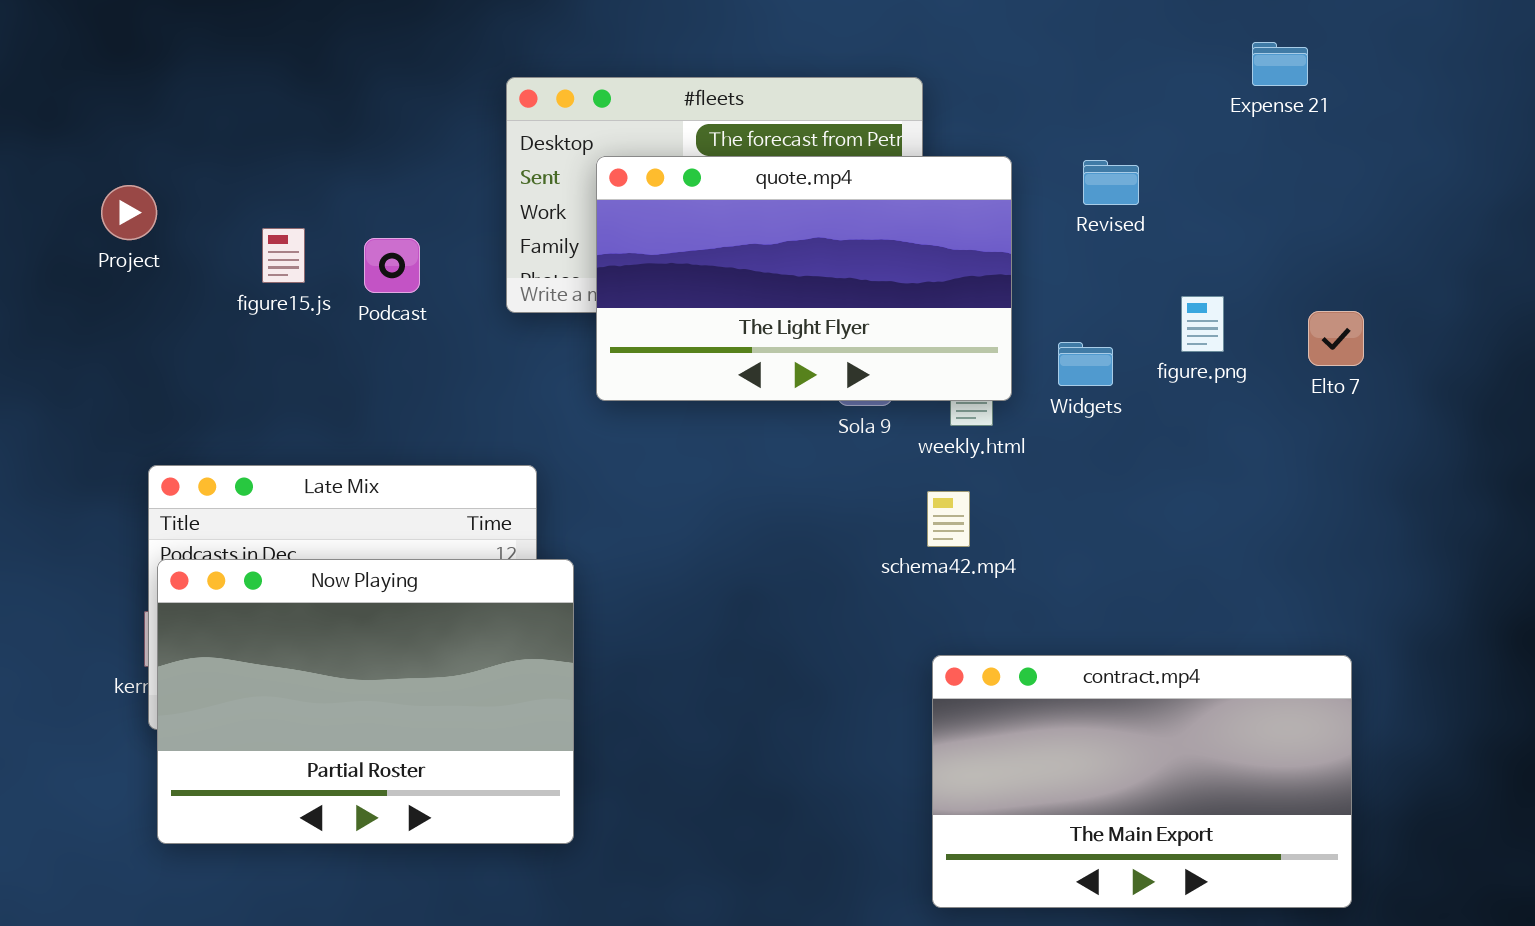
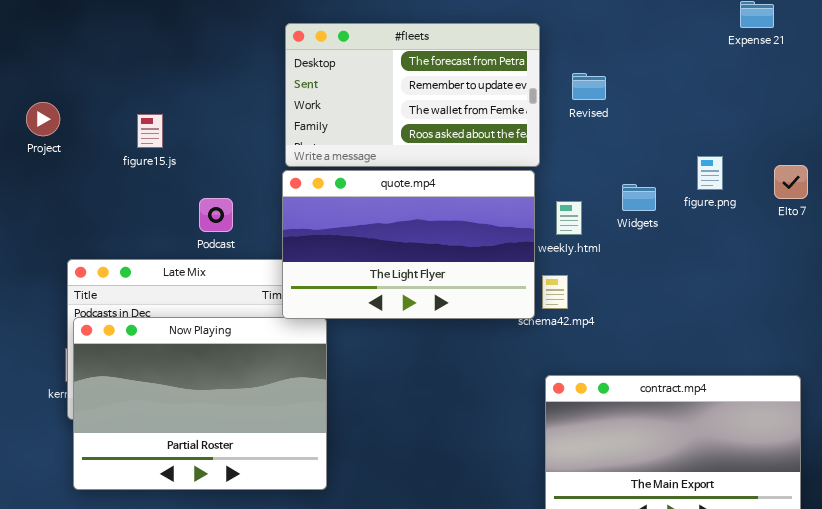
quote.mp4: [596,156,1012,401] -> [282,170,535,319], moved
Revised: [1083,160,1139,205] -> [572,73,606,100], moved
Project: [101,185,157,240] -> [26,102,60,136], moved
Podcast: [364,238,420,293] -> [199,198,233,232], moved

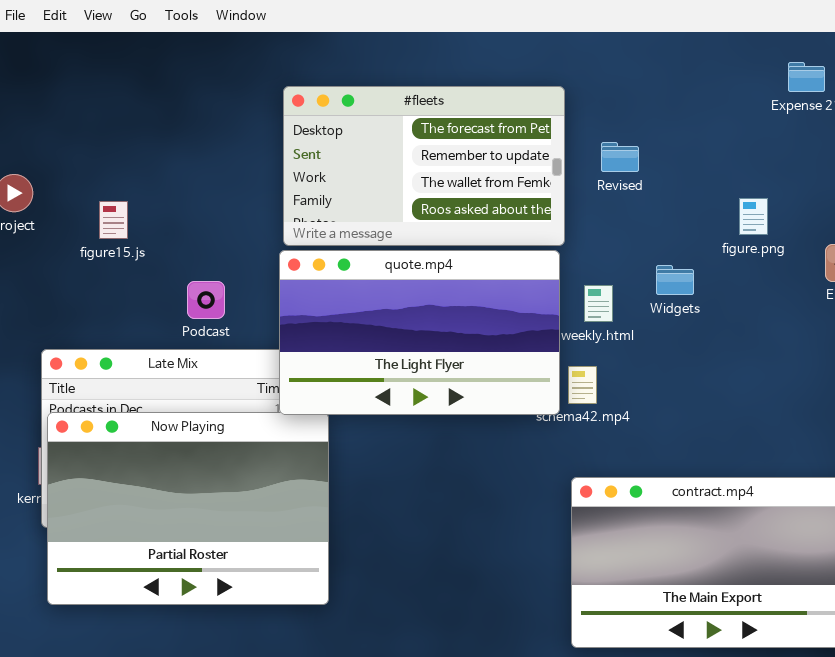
figure15.js: [137,114,163,148] -> [99,201,128,239], moved
figure.png: [697,156,723,190] -> [739,198,768,235], moved

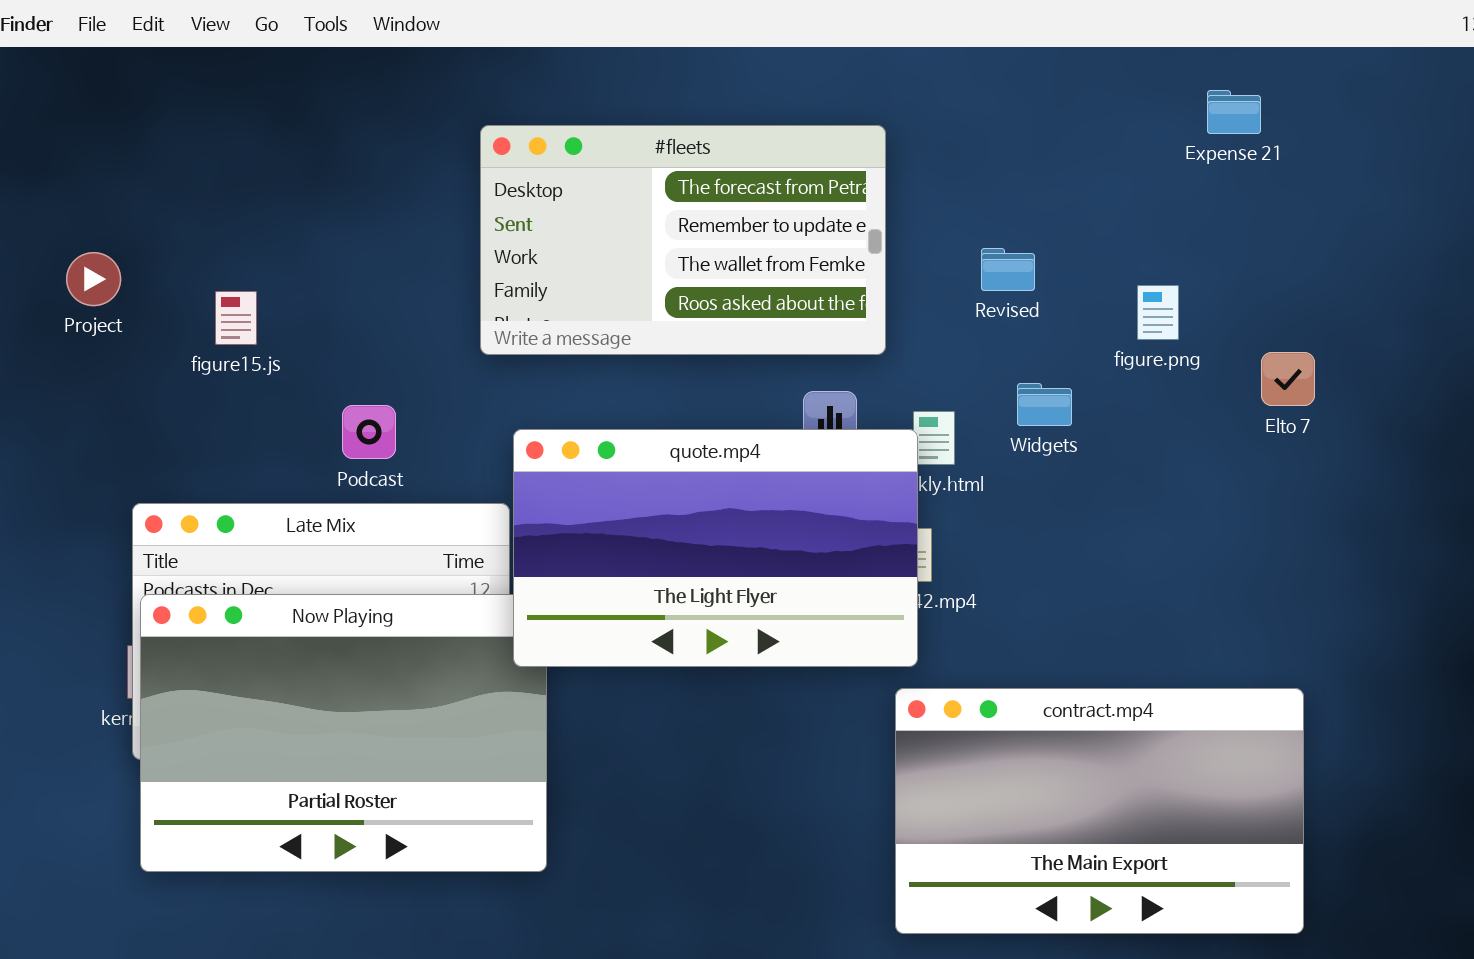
Revised: [601,142,639,172] -> [981,248,1035,291], moved
quote.mp4: [279,250,560,415] -> [513,429,918,667], moved

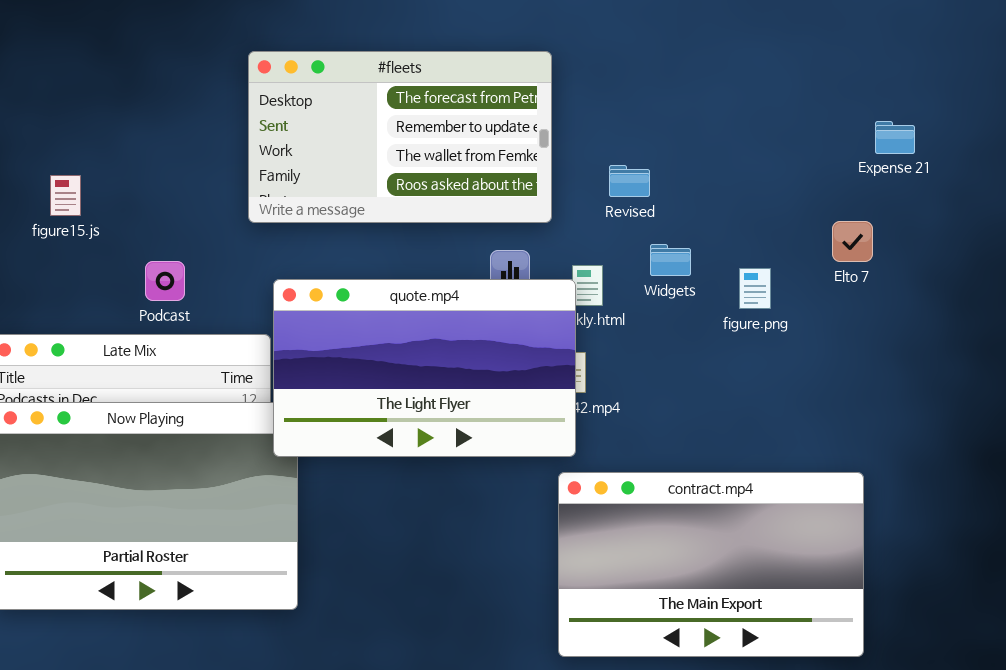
Expense 21: [1207,90,1261,134] -> [875,121,915,154], moved
Revised: [981,248,1035,291] -> [609,165,650,197], moved
figure.png: [1137,285,1179,340] -> [739,268,771,309], moved

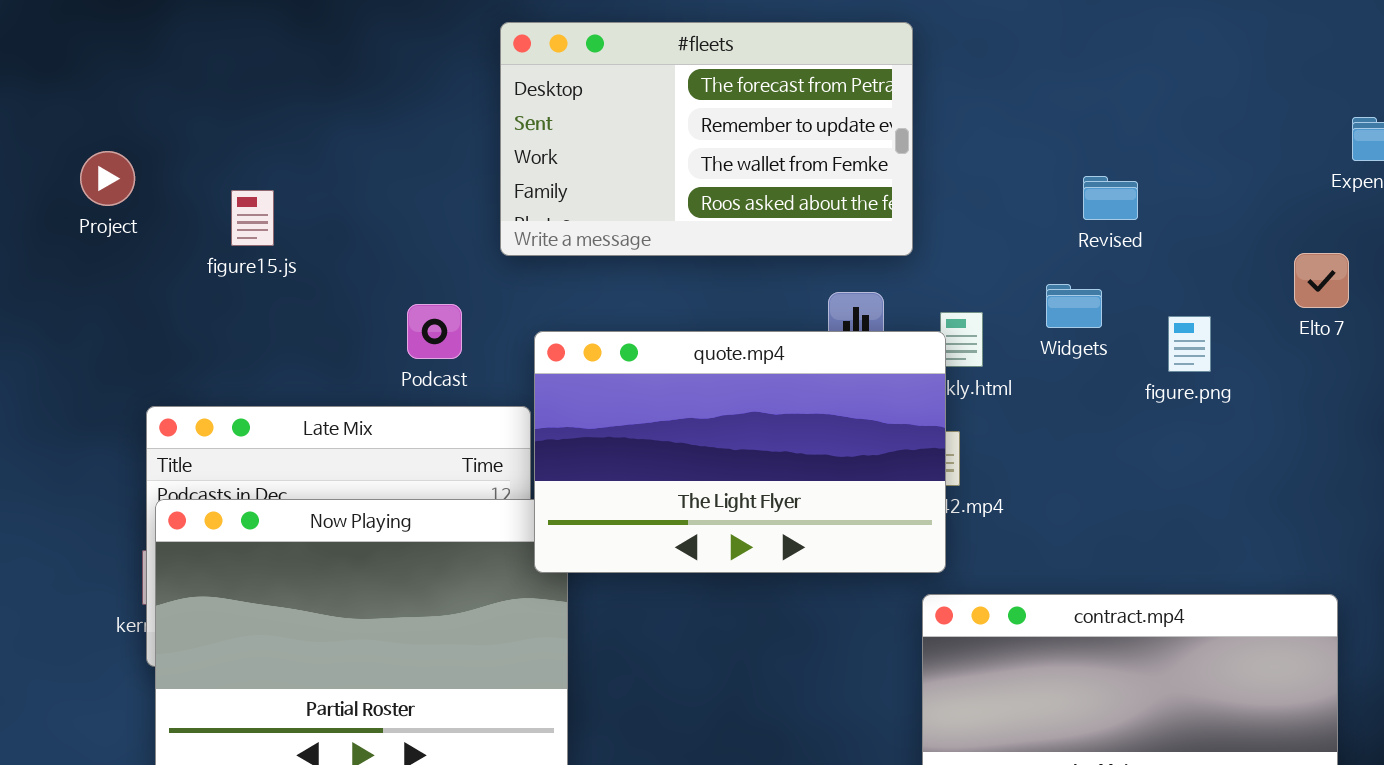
Revised: [609,165,650,197] -> [1083,176,1138,220], moved
Podcast: [145,261,185,301] -> [407,304,462,359], moved

